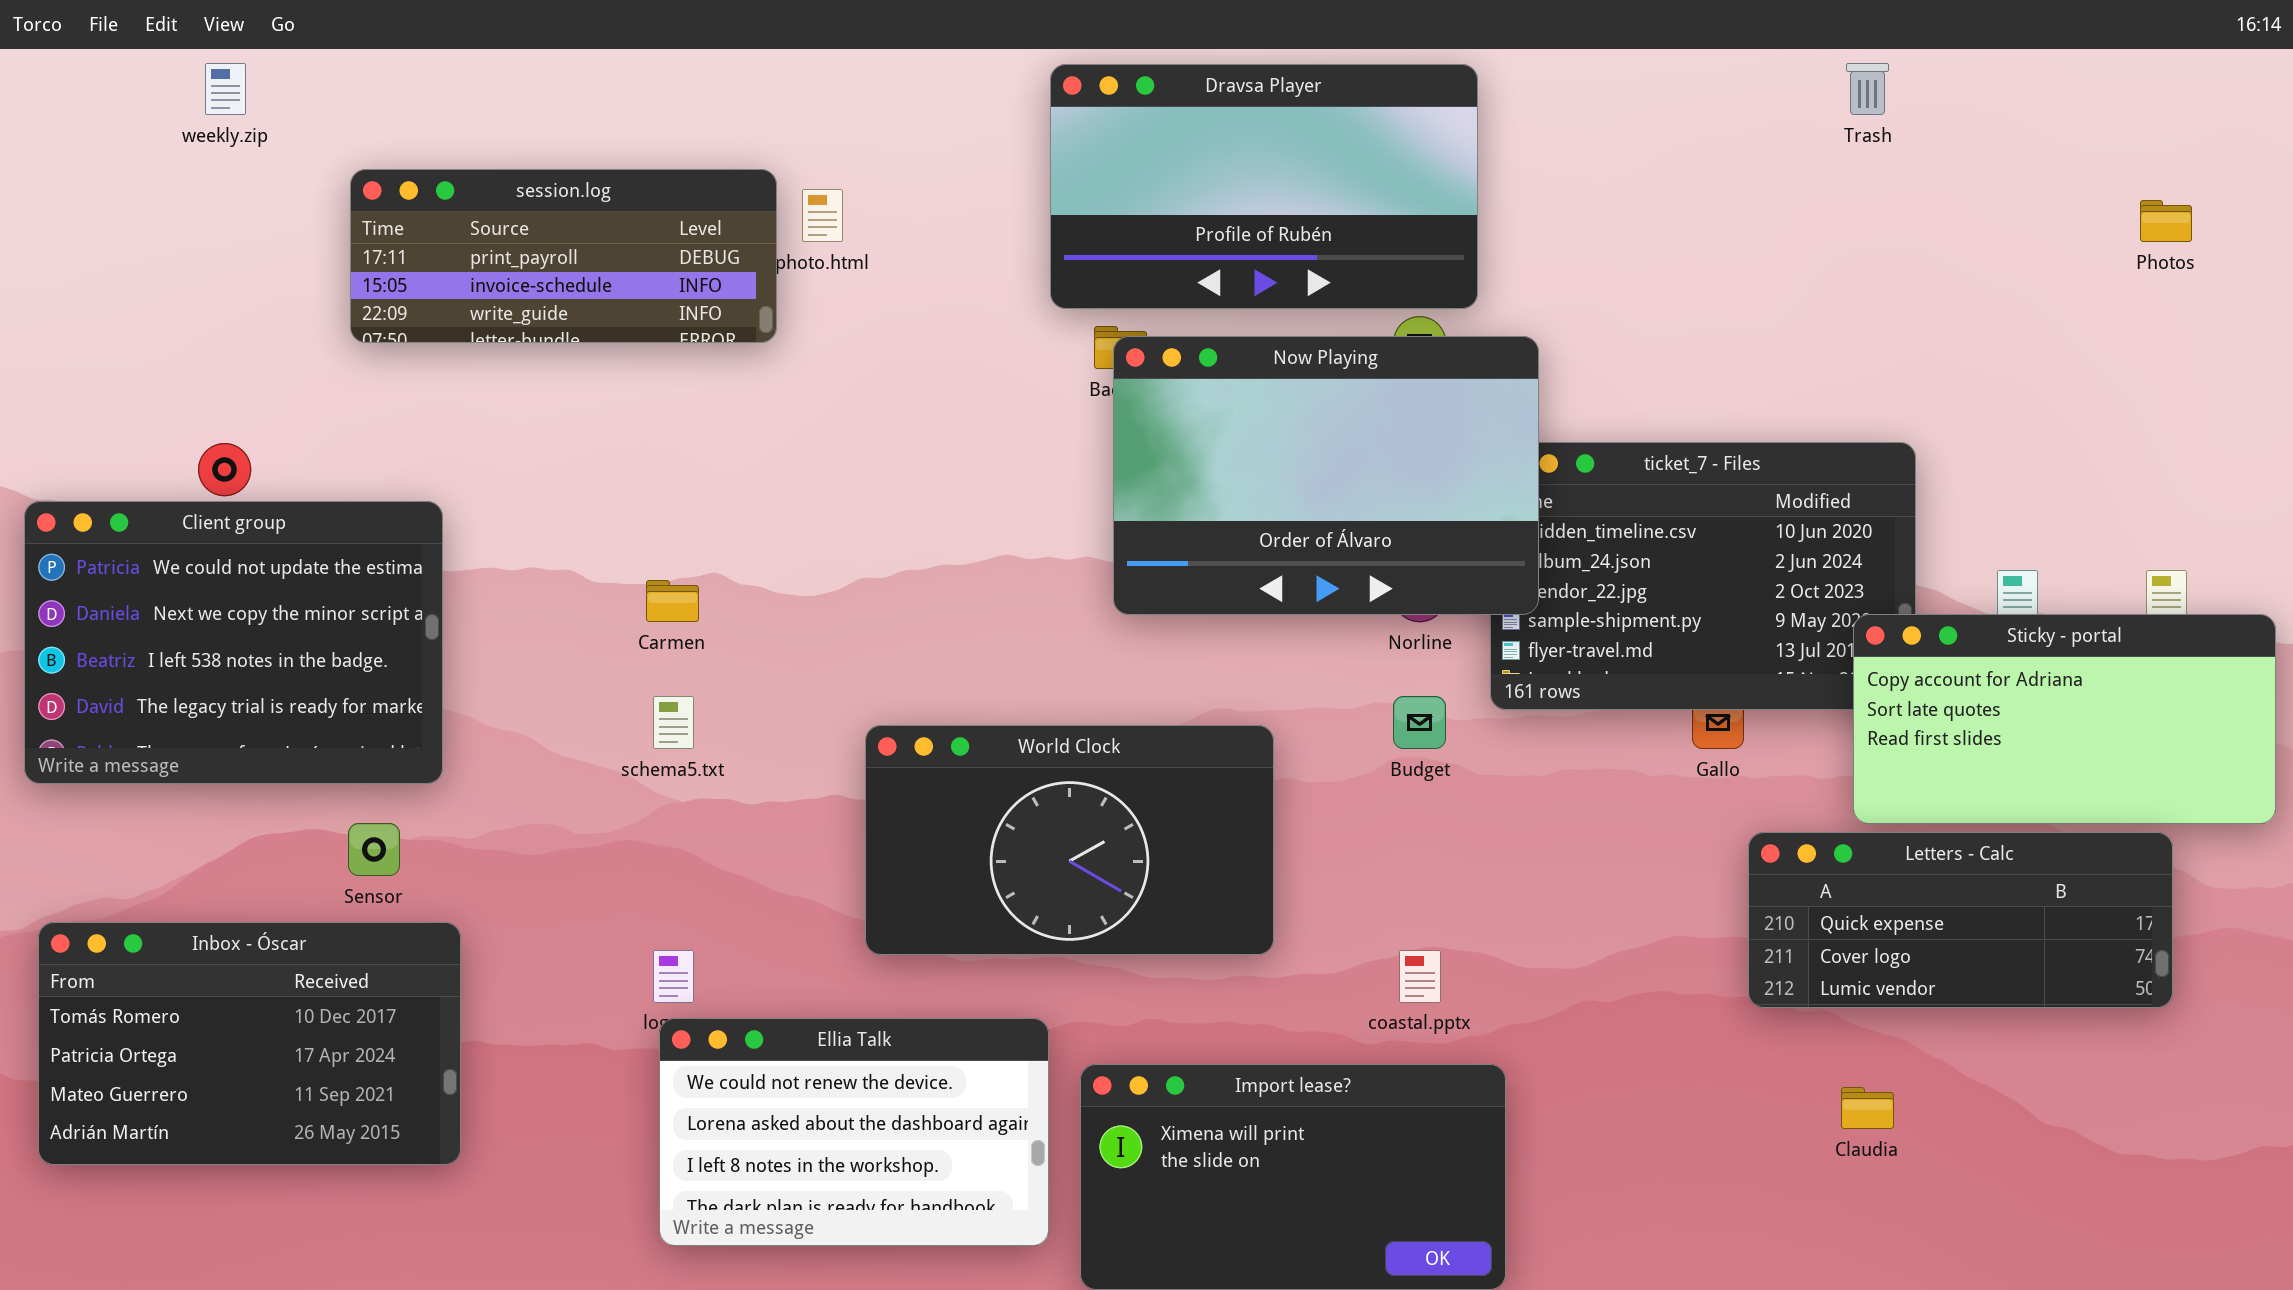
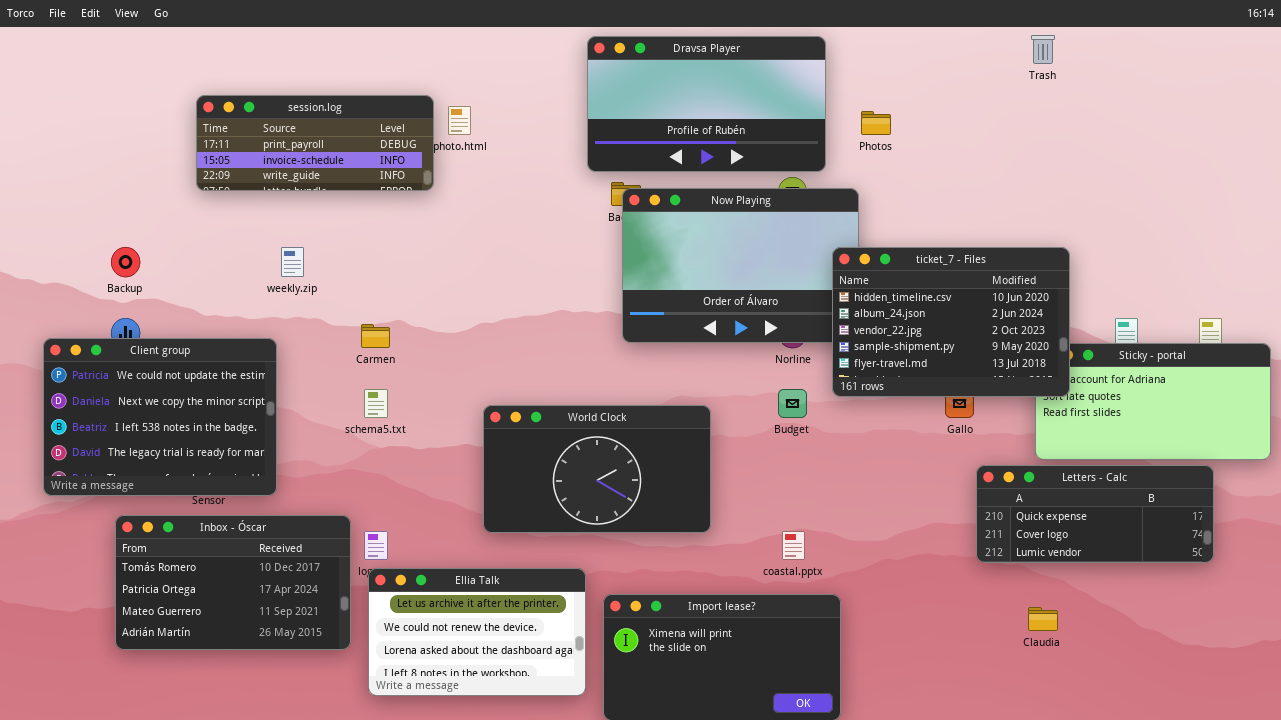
weekly.zip: [205,63,246,115] -> [281,247,304,277], moved
Photos: [2140,200,2192,242] -> [861,111,891,135], moved
ticket_7 - Files: [1490,442,1916,710] -> [832,247,1070,397], raised
Client group: [24,501,443,784] -> [43,338,277,496], moved
Inbox - Óscar: [38,922,461,1165] -> [115,515,351,650], moved
Ellia Talk: [659,1018,1049,1246] -> [368,568,586,696], scrolled up 1 row

